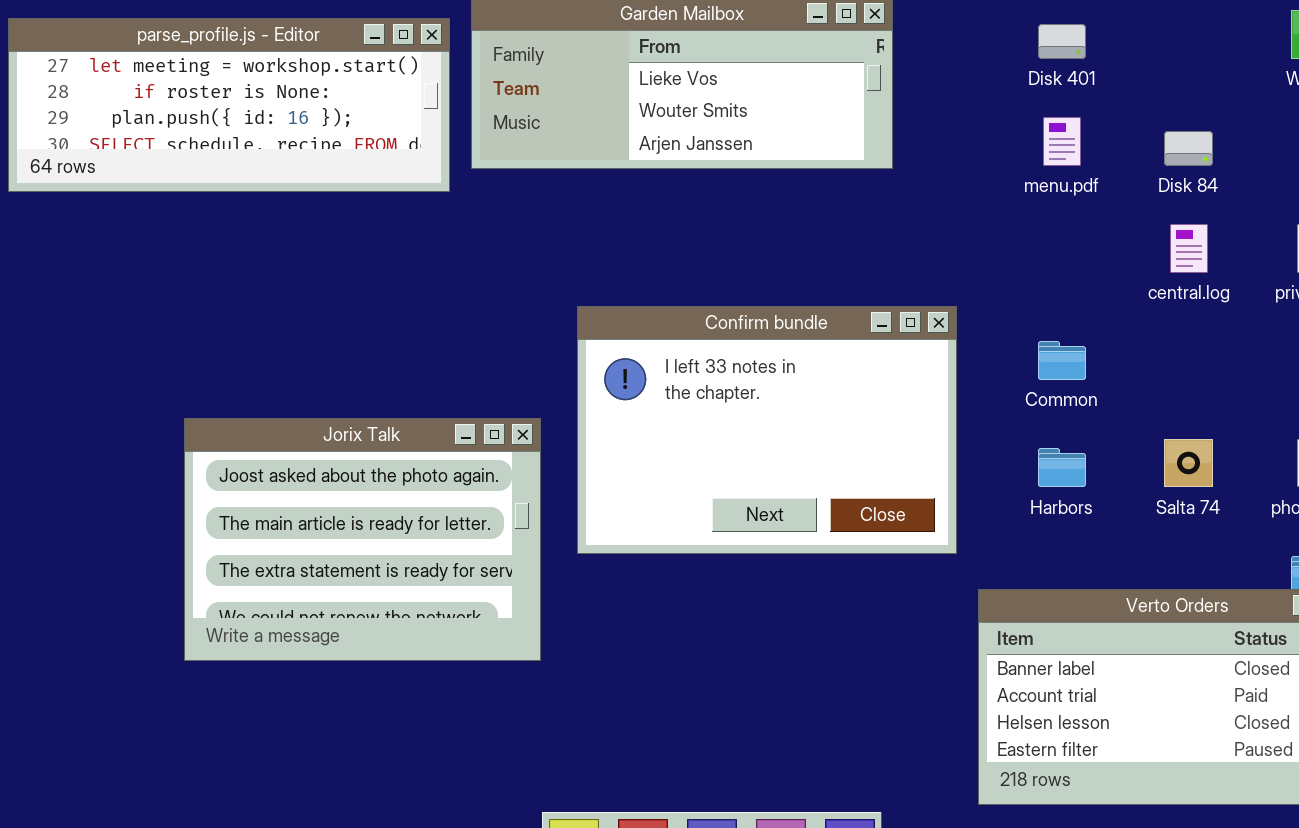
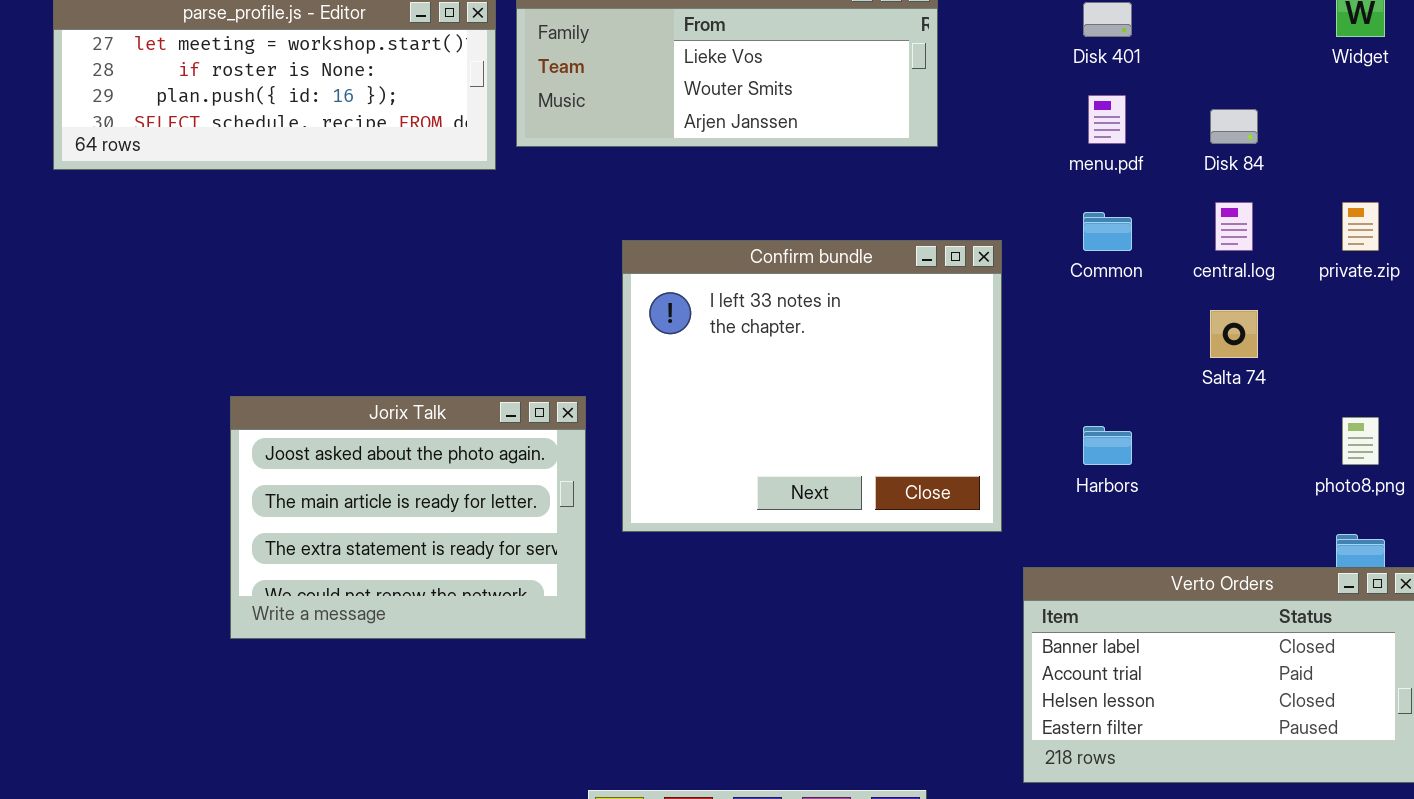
Confirm bundle: [577,306,957,554] -> [622,240,1002,532], resized
Common: [1038,341,1086,380] -> [1083,212,1132,251], moved
Salta 74: [1164,439,1213,487] -> [1210,310,1258,358], moved

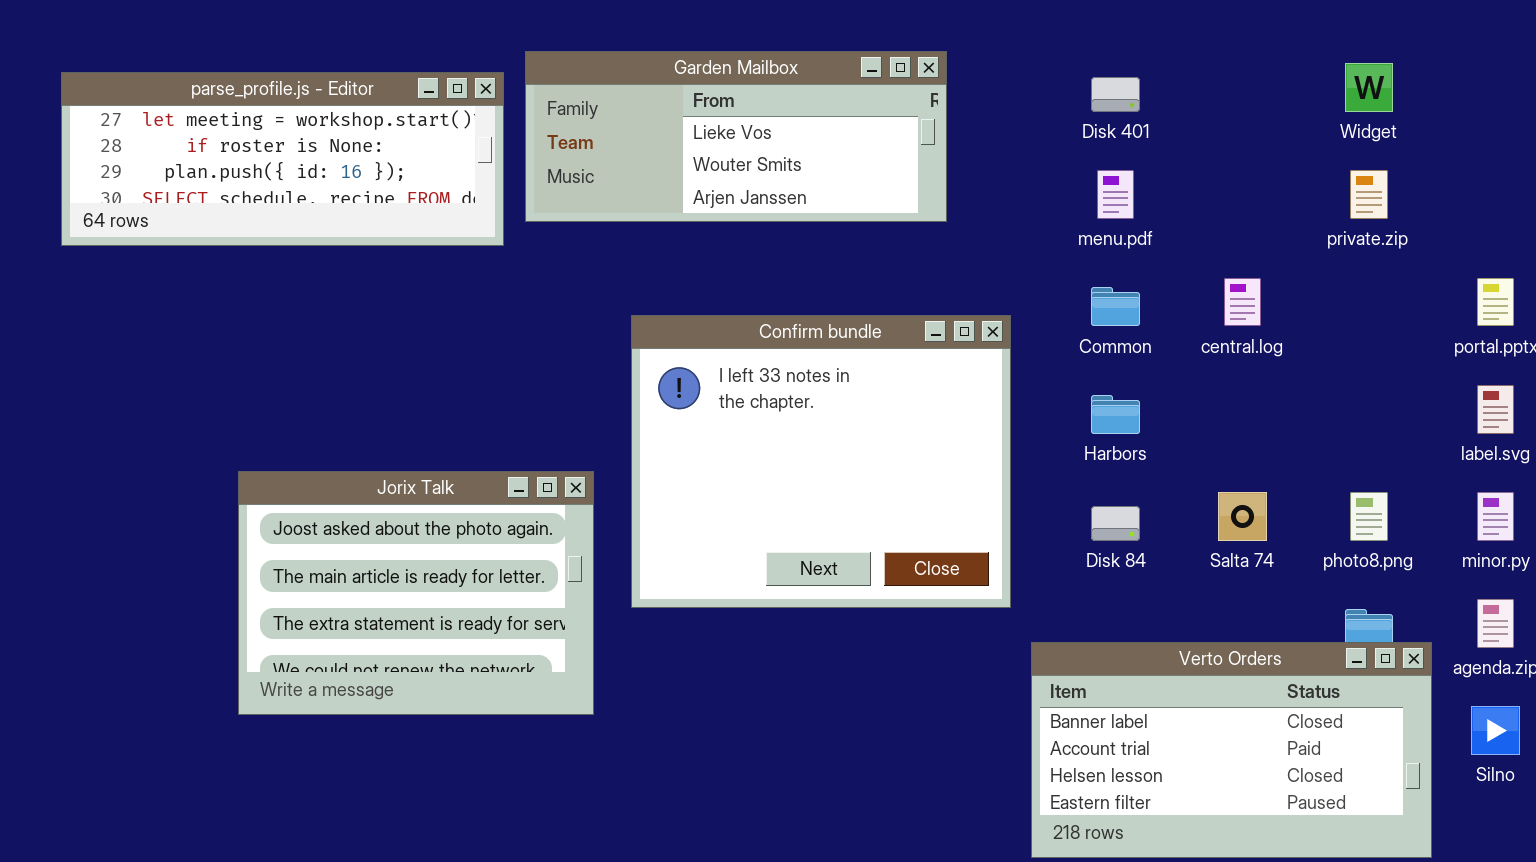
Disk 84: [1210,109,1258,144] -> [1091,506,1140,541], moved
private.zip: [1342,202,1379,251] -> [1350,170,1388,219], moved
Salta 74: [1210,310,1258,358] -> [1218,492,1267,541], moved
Harbors: [1083,426,1132,465] -> [1091,395,1140,434], moved

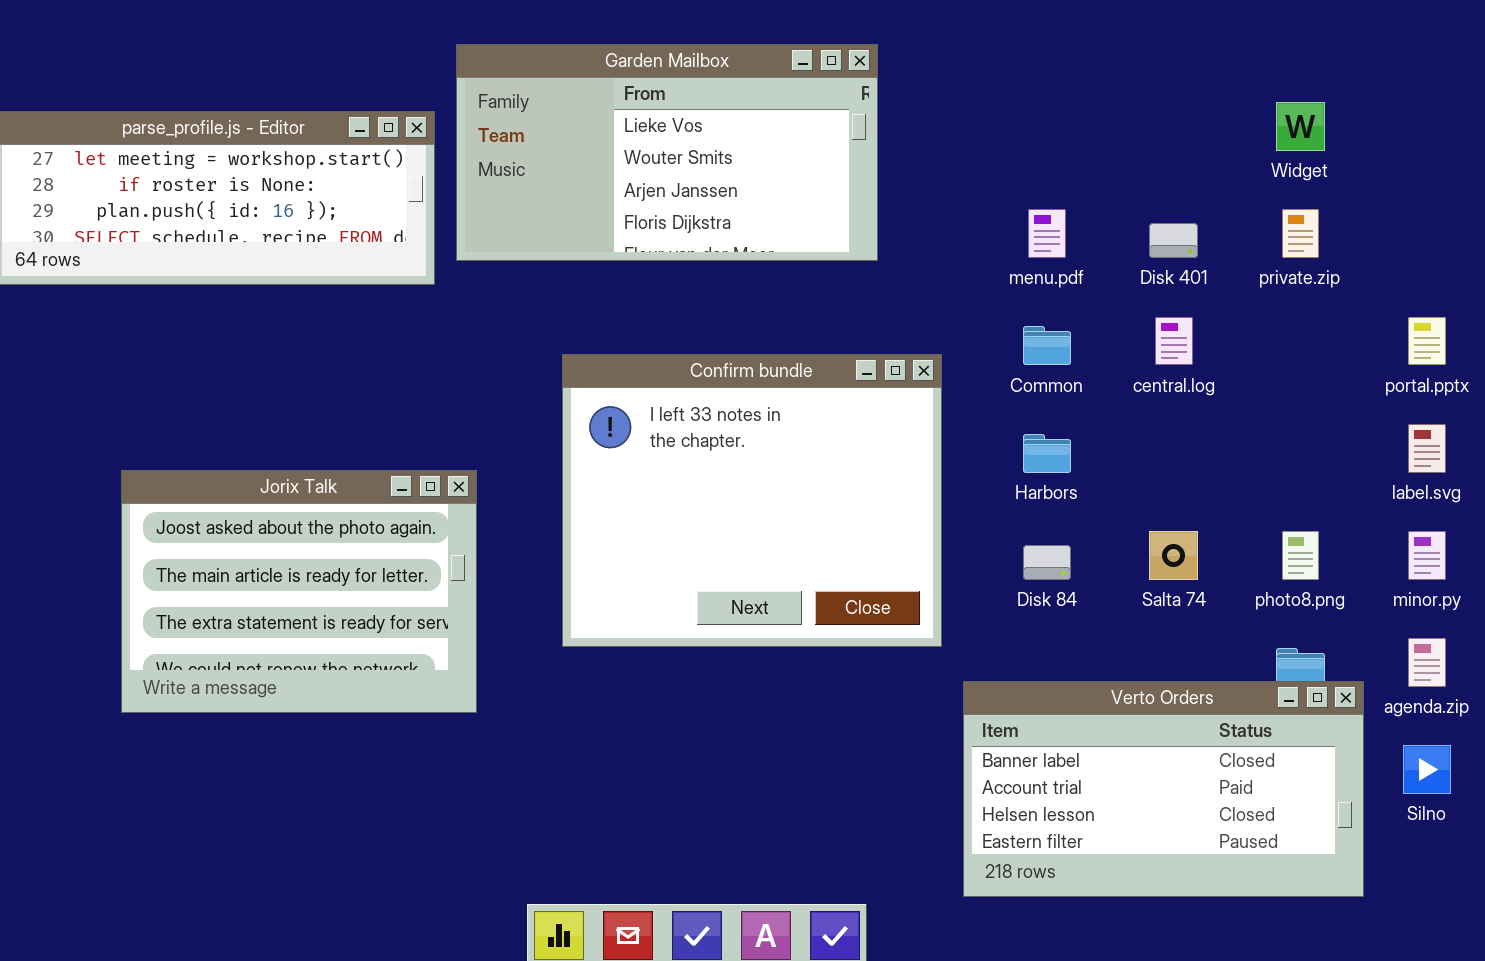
Garden Mailbox: [525,51,947,222] -> [456,44,878,261], resized
Disk 401: [1091,77,1140,112] -> [1149,223,1198,258], moved
Jorix Talk: [238,471,594,715] -> [121,470,477,713], moved

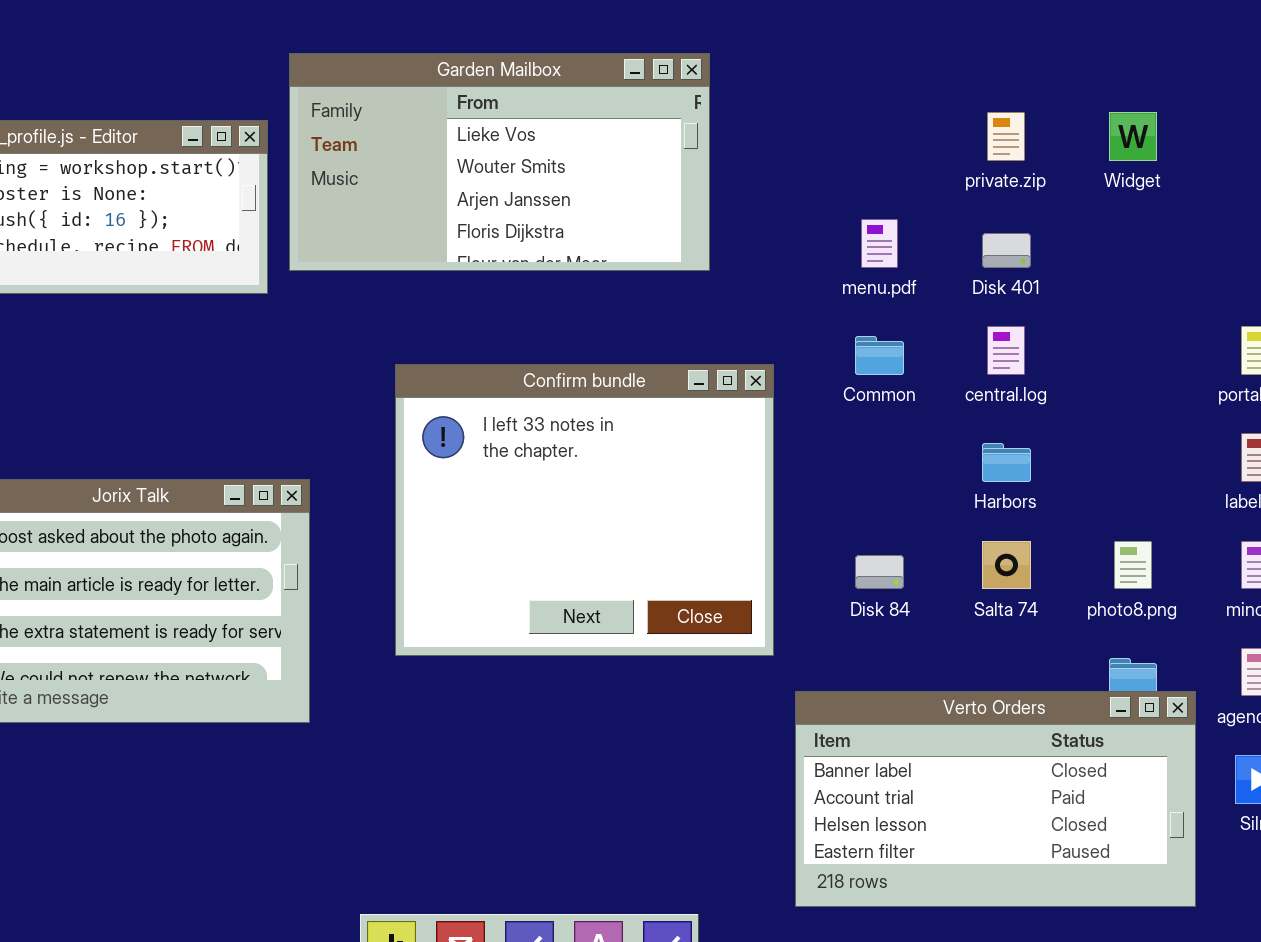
private.zip: [1282,209,1319,258] -> [987,112,1025,161], moved
Harbors: [1023,434,1071,473] -> [982,443,1031,482], moved

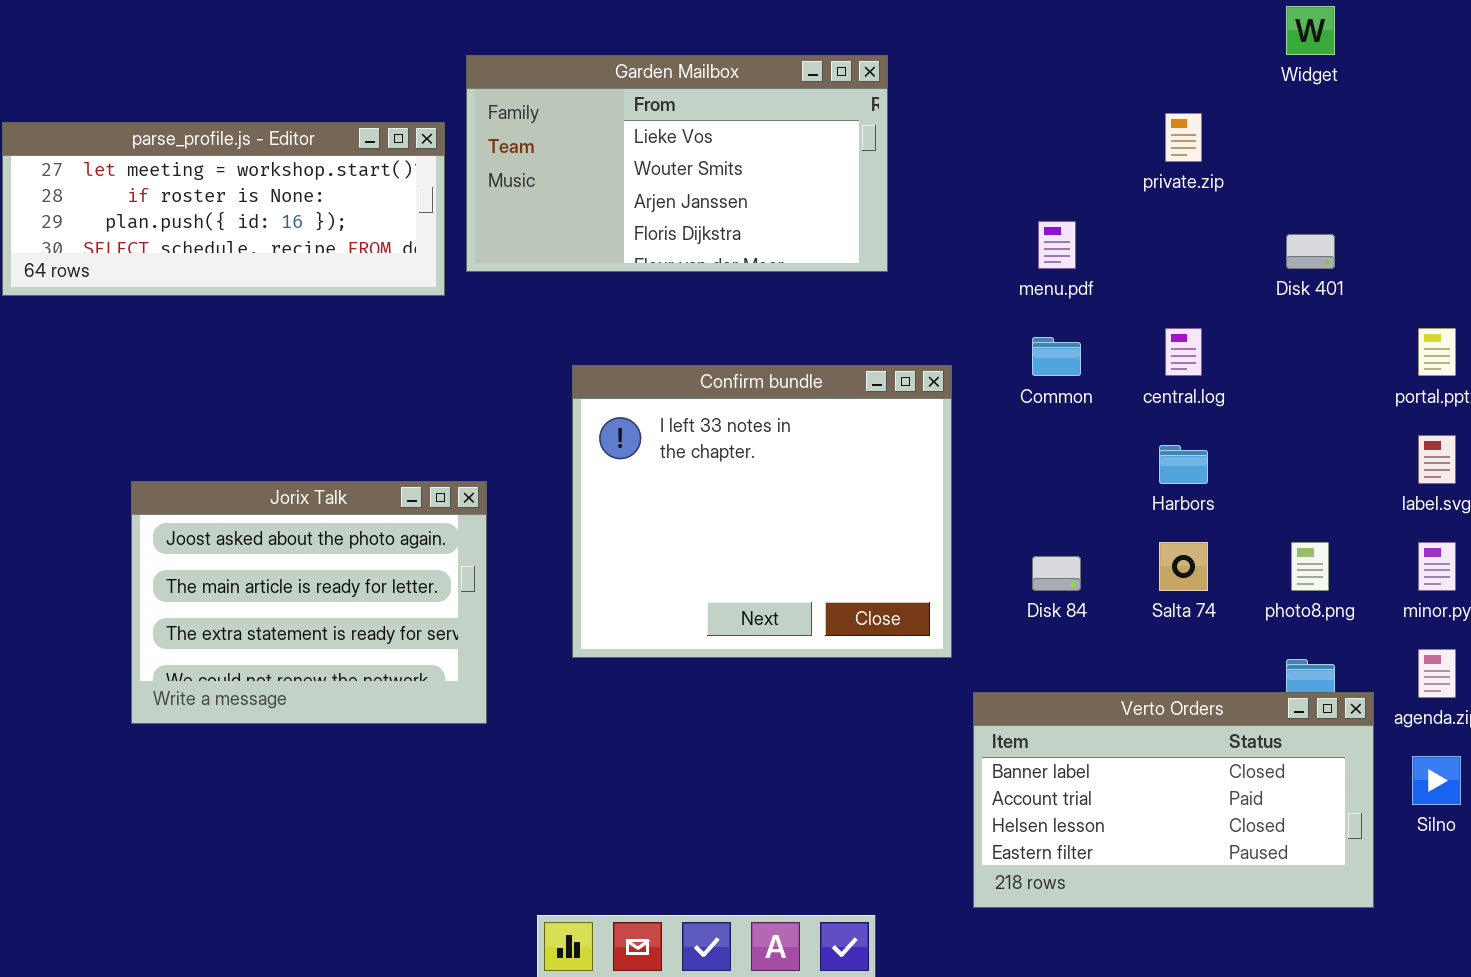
Widget: [1109,112,1157,161] -> [1286,6,1335,55], moved
Disk 401: [982,233,1031,268] -> [1286,234,1335,269], moved

